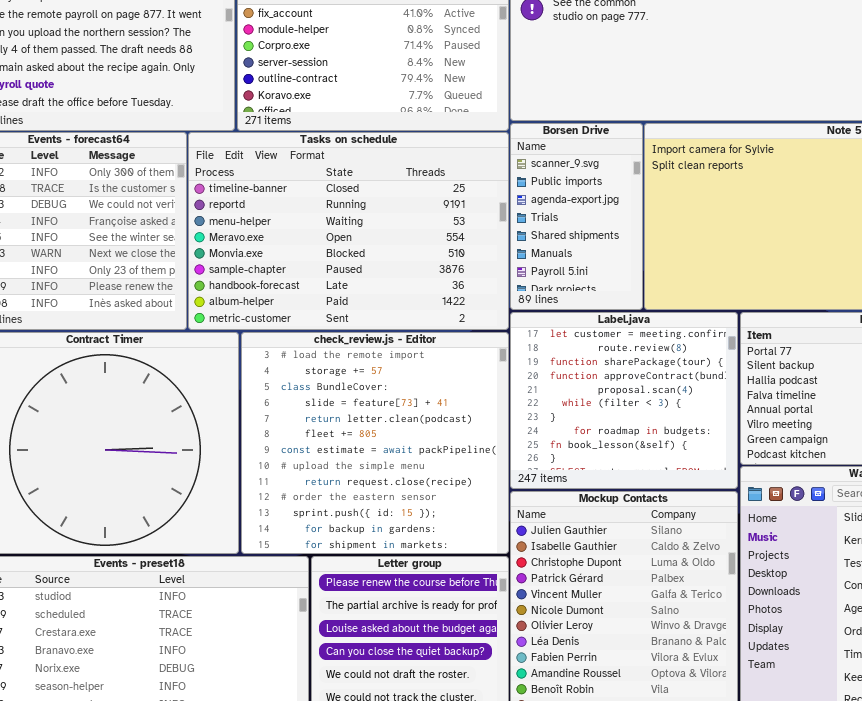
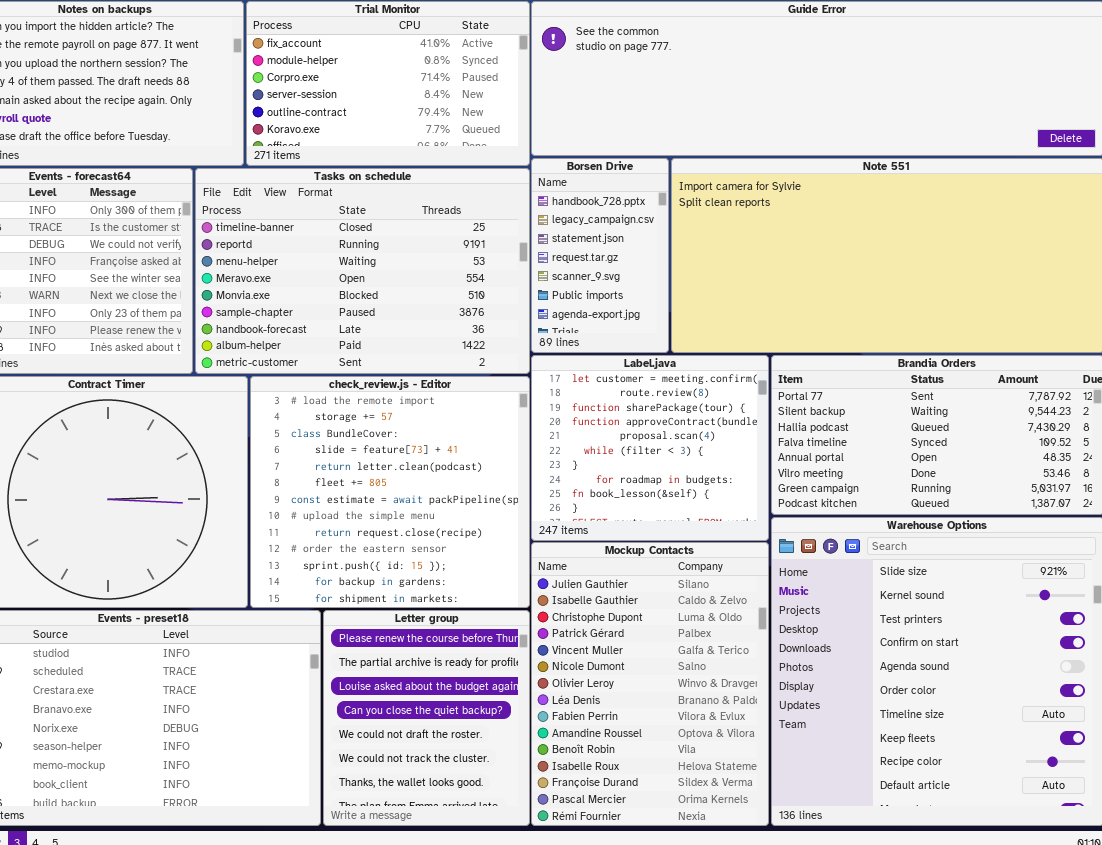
Borsen Drive: [510,123,643,310] -> [531,158,669,353], scrolled up 4 rows

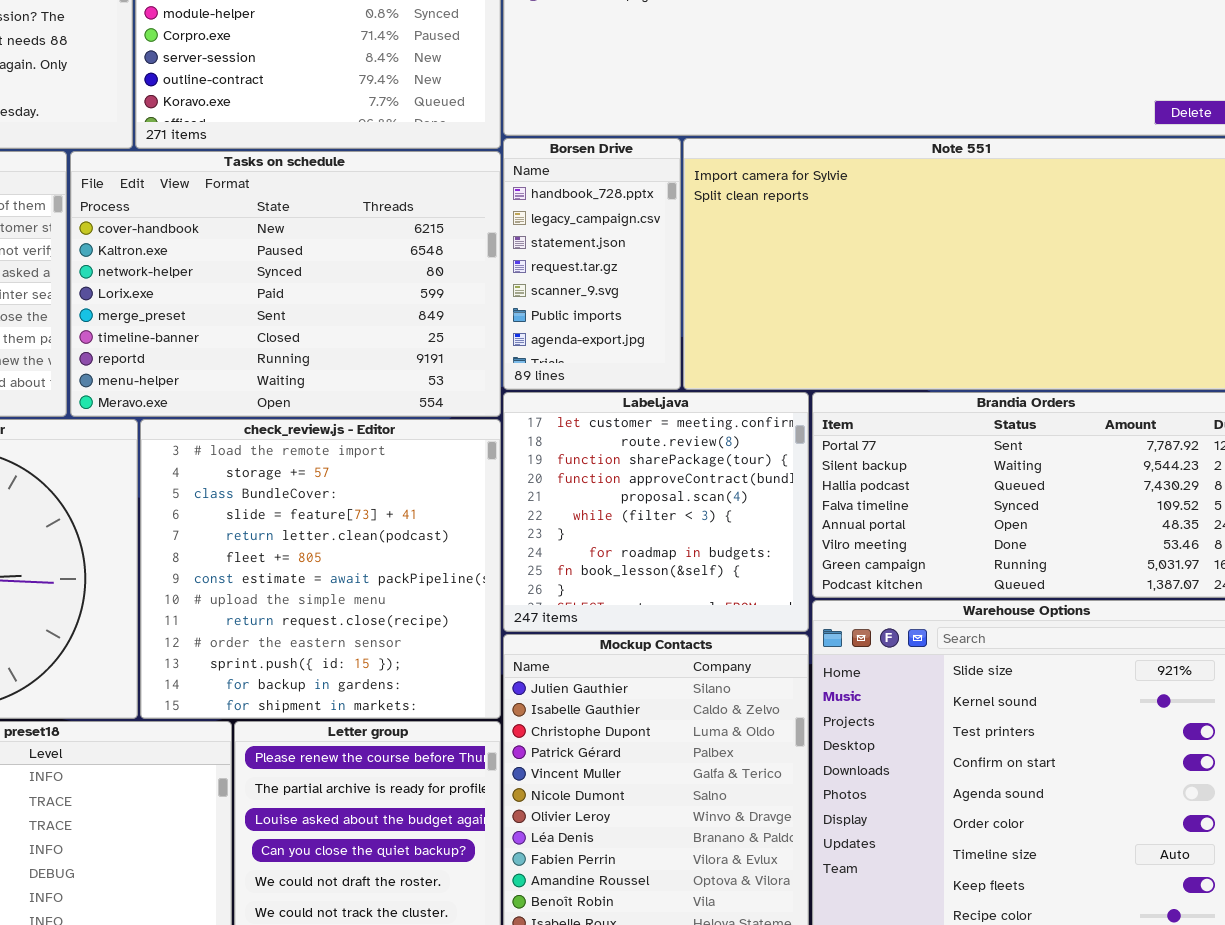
Tasks on schedule: [195,168,530,374] -> [70,151,501,417], scrolled up 5 rows

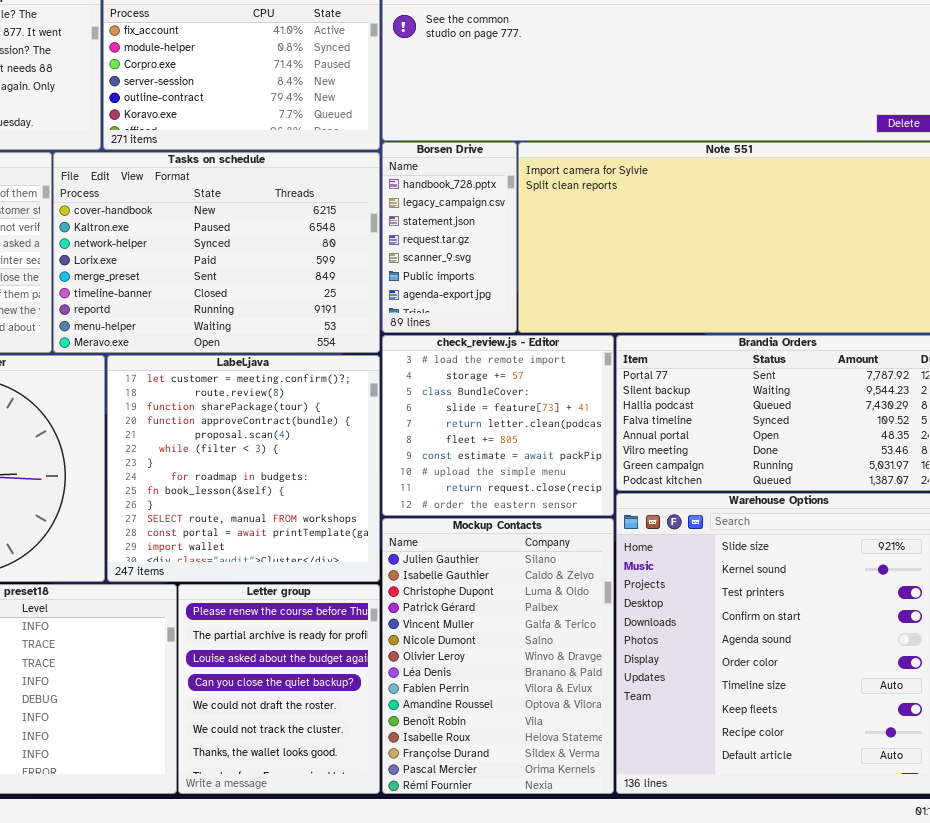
Label.java: [503,392,809,632] -> [107,355,380,582], moved, resized
check_review.js - Editor: [140,419,501,719] -> [382,335,614,516], moved, resized

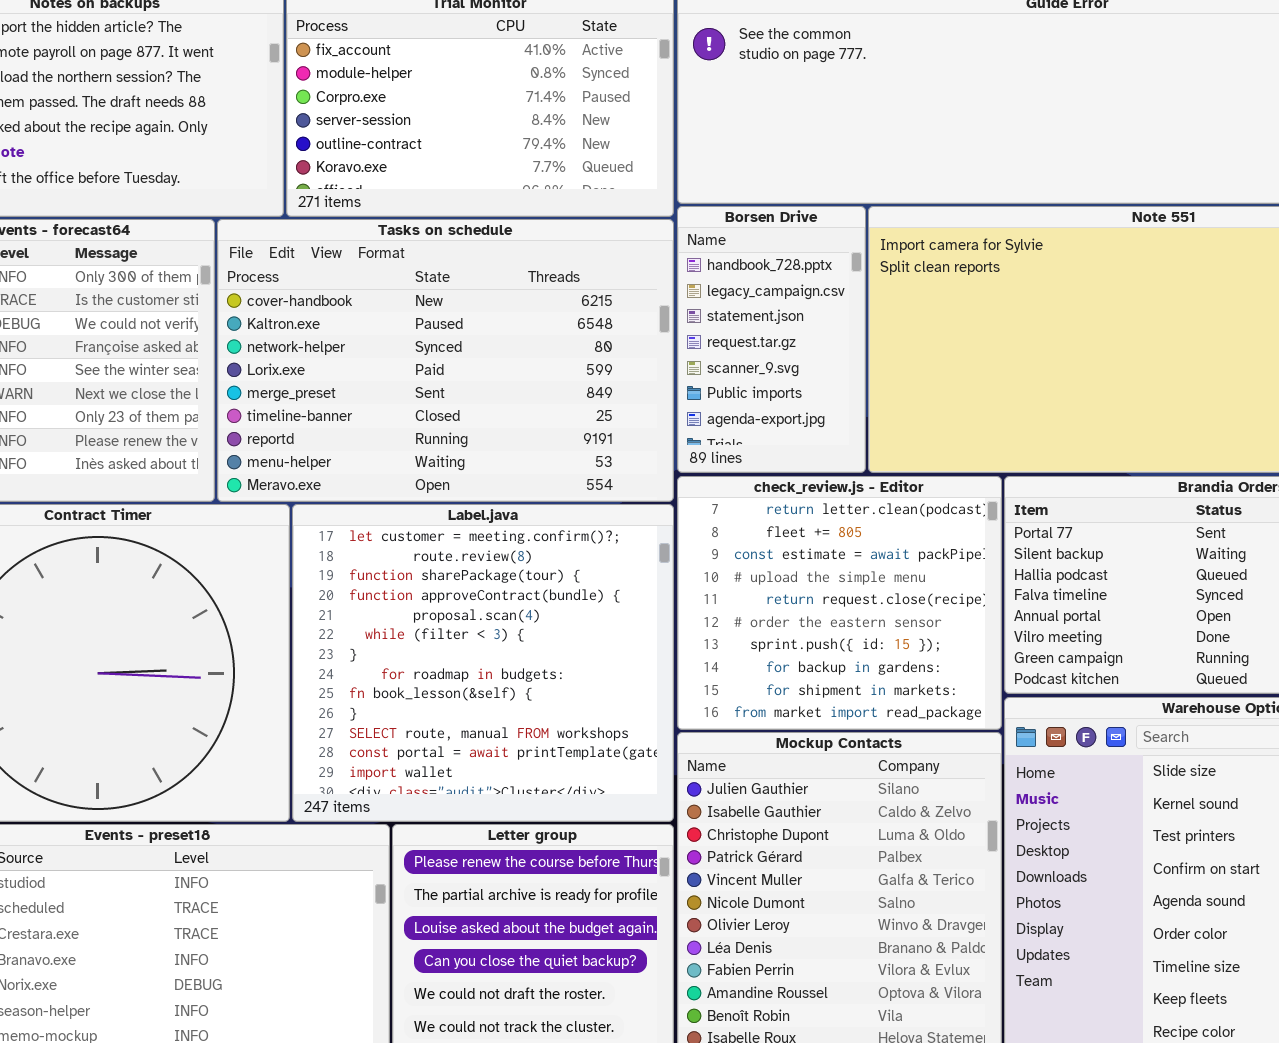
check_review.js - Editor: [382,335,614,516] -> [677,476,1002,730], scrolled down 4 rows

